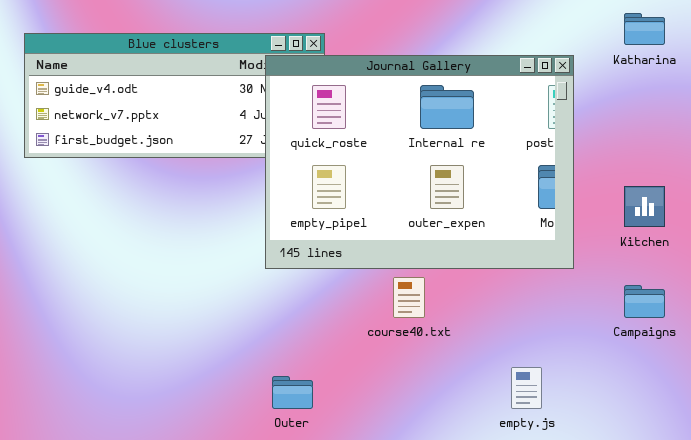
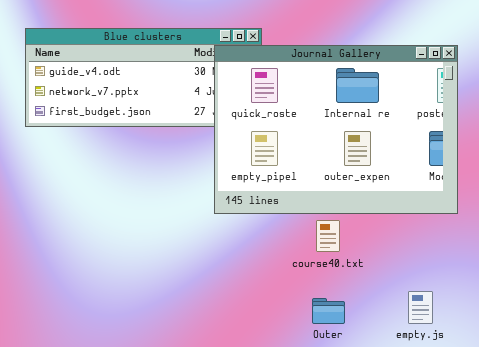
Outer: [272,376,313,409] -> [312,298,345,324], moved

